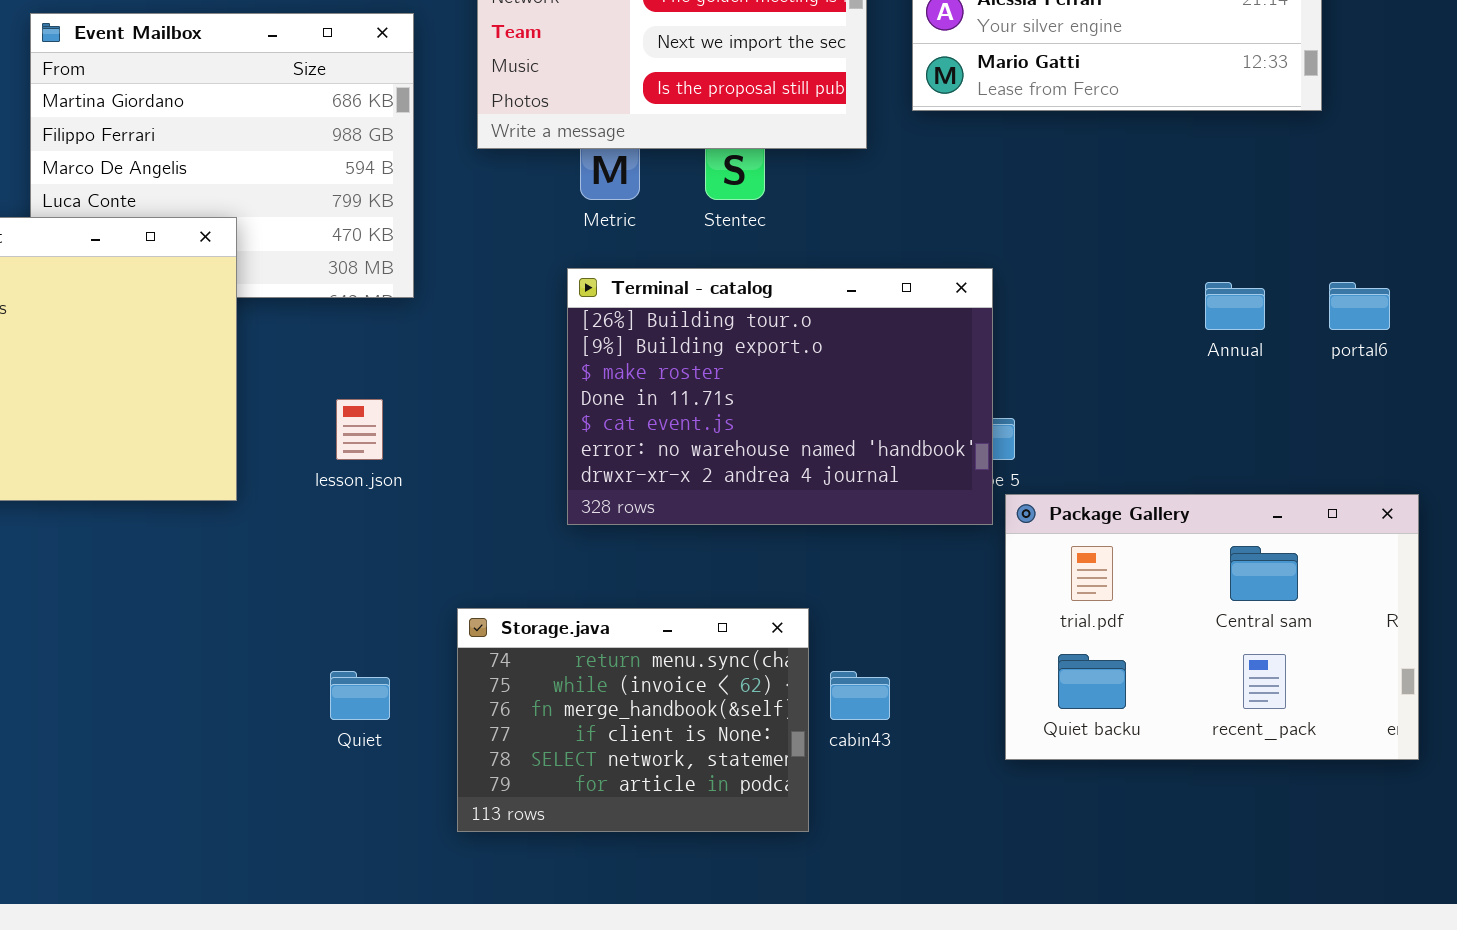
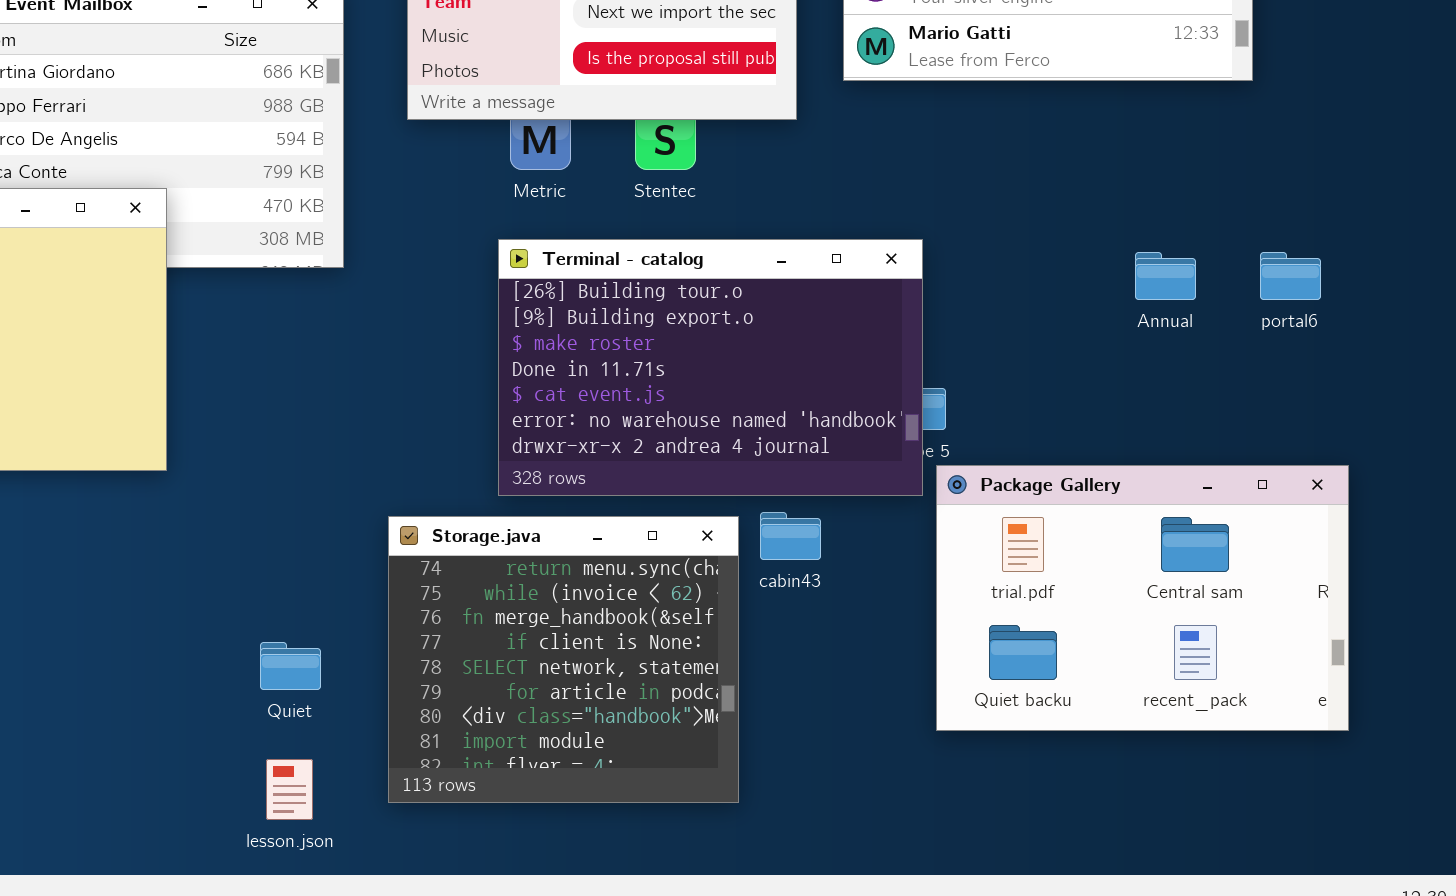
lesson.json: [336,399,383,460] -> [266,759,313,820], moved
Storage.java: [457,608,809,832] -> [388,516,739,803], resized
cabin43: [830,671,890,720] -> [760,512,821,560], moved

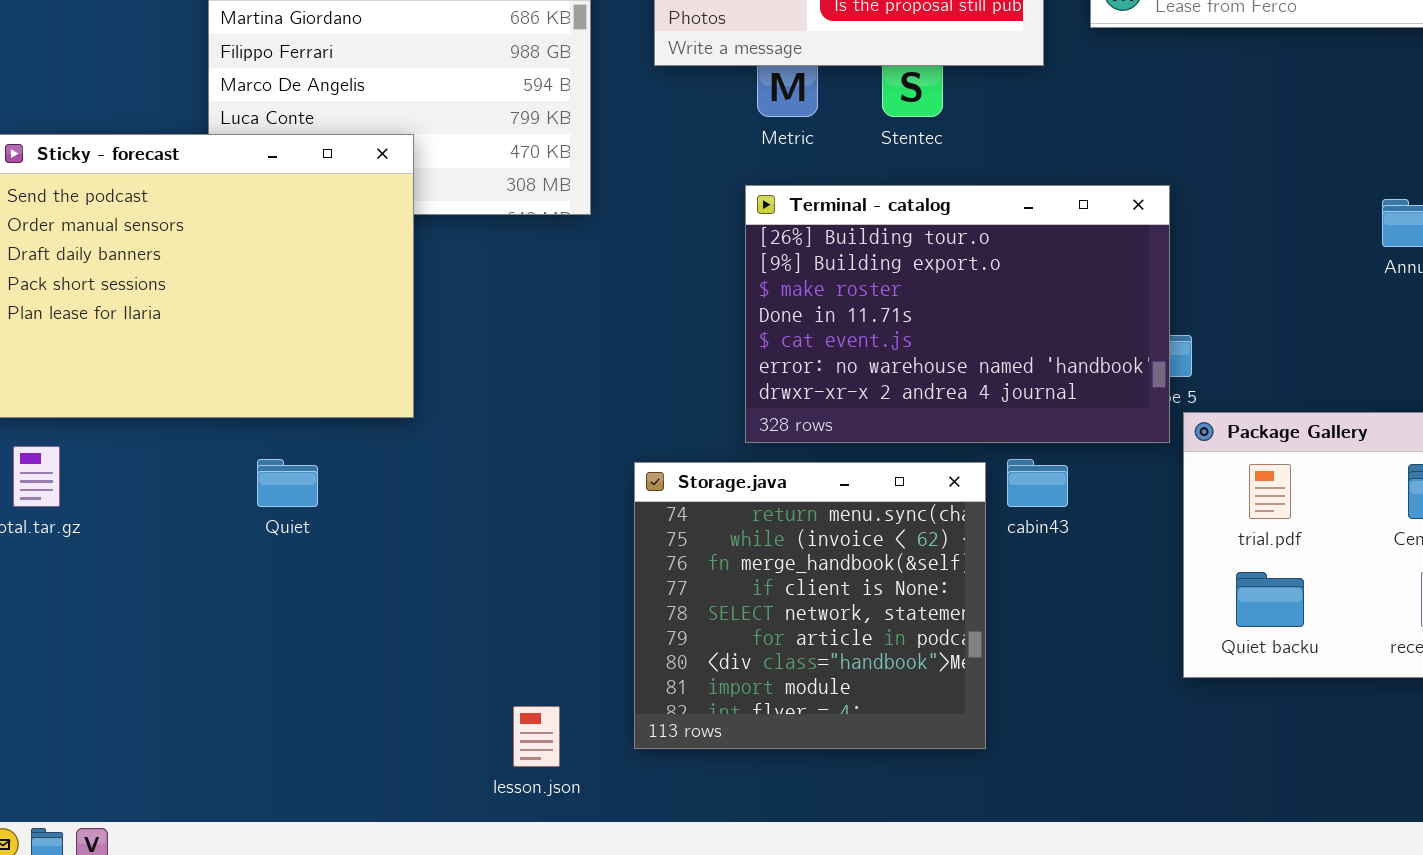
Quiet: [260,642,321,690] -> [257,459,318,507], moved

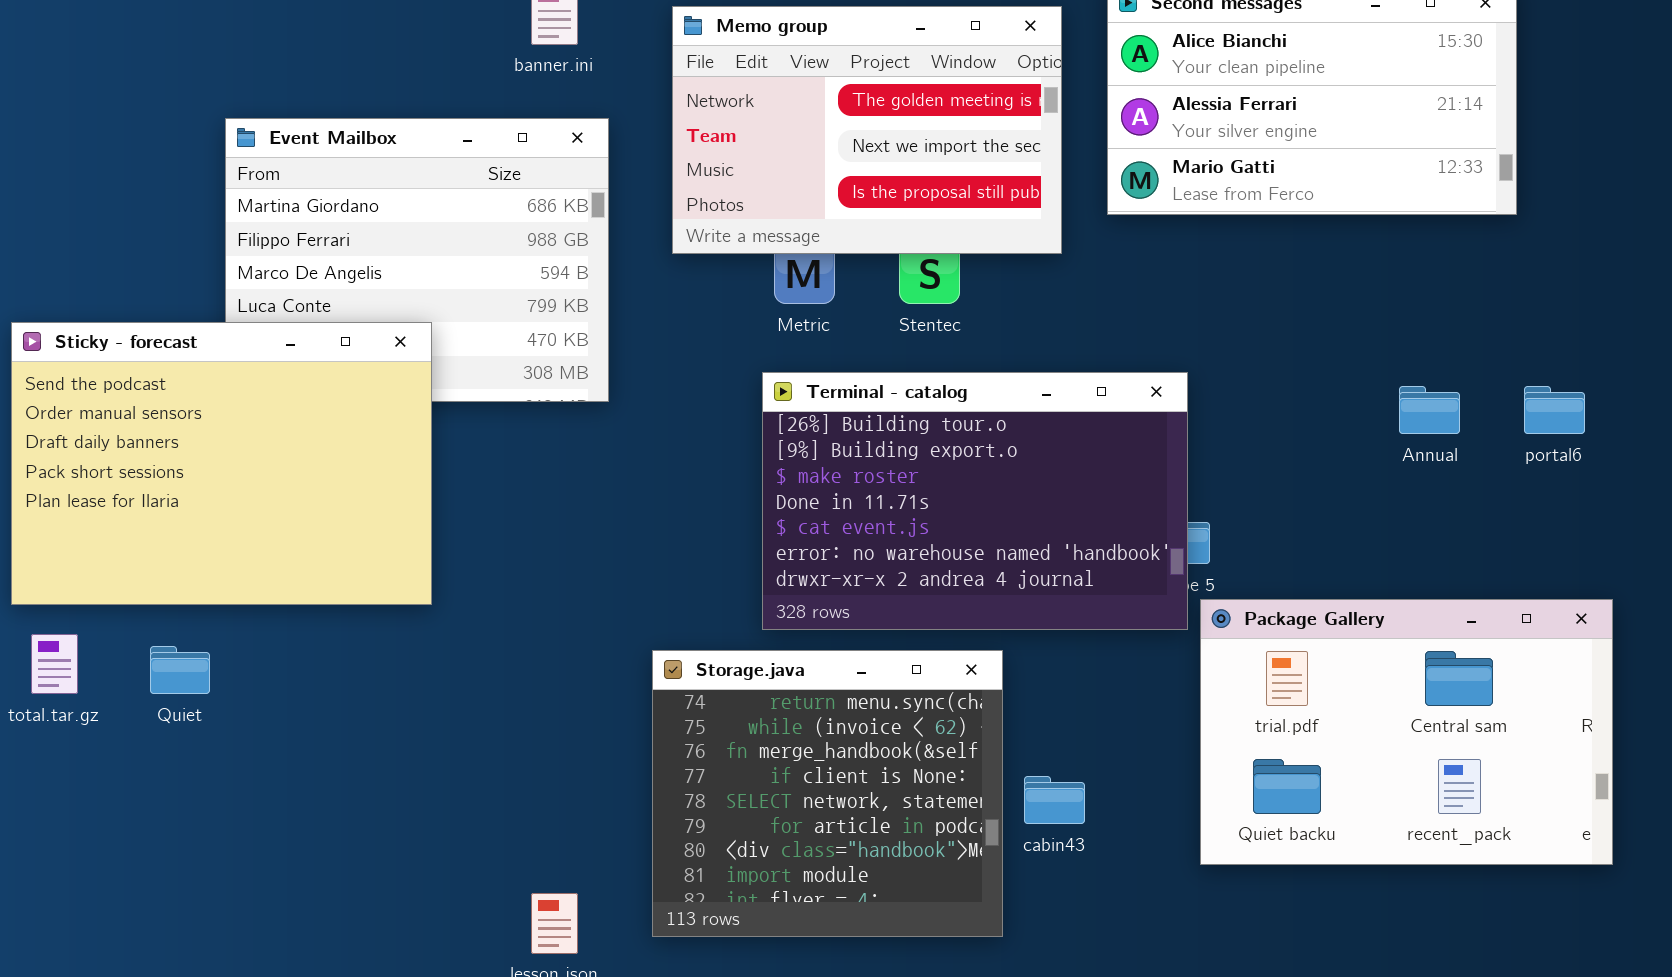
Quiet: [257,459,318,507] -> [150,646,210,694], moved
cabin43: [1007,459,1068,507] -> [1024,776,1085,824], moved

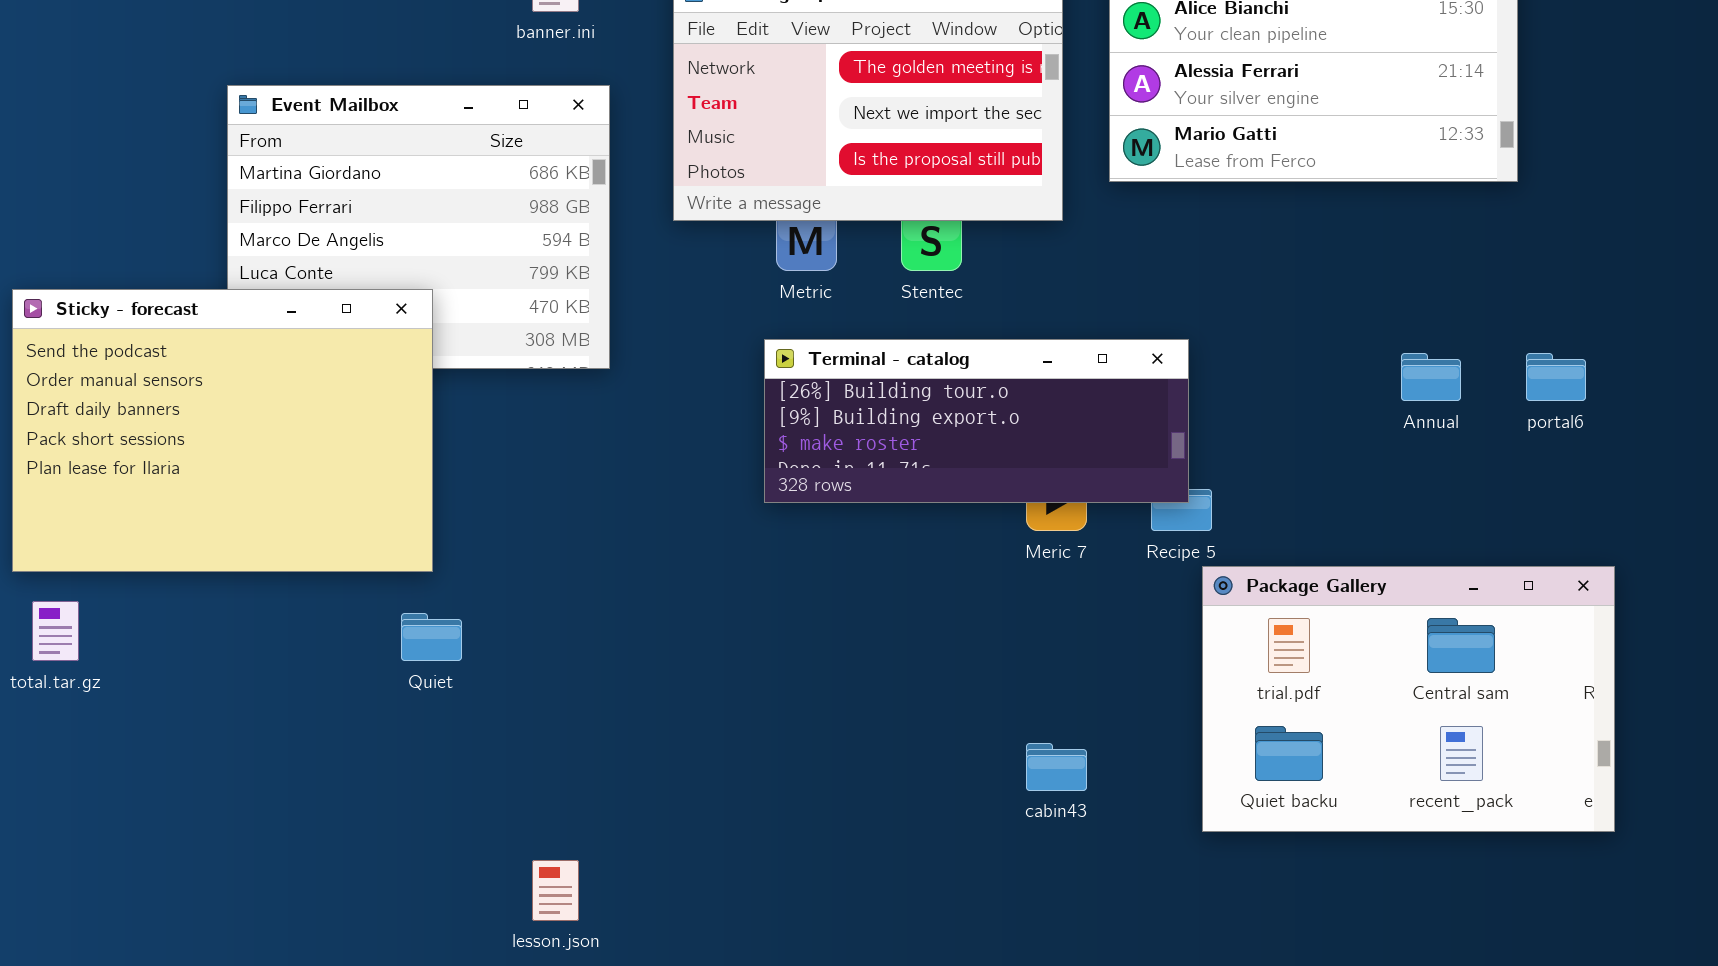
Terminal - catalog: [762,372,1188,630] -> [764,339,1189,503], resized
Quiet: [150,646,210,694] -> [401,613,462,661], moved
Storage.java: [652,650,1003,937] -> none, closed

